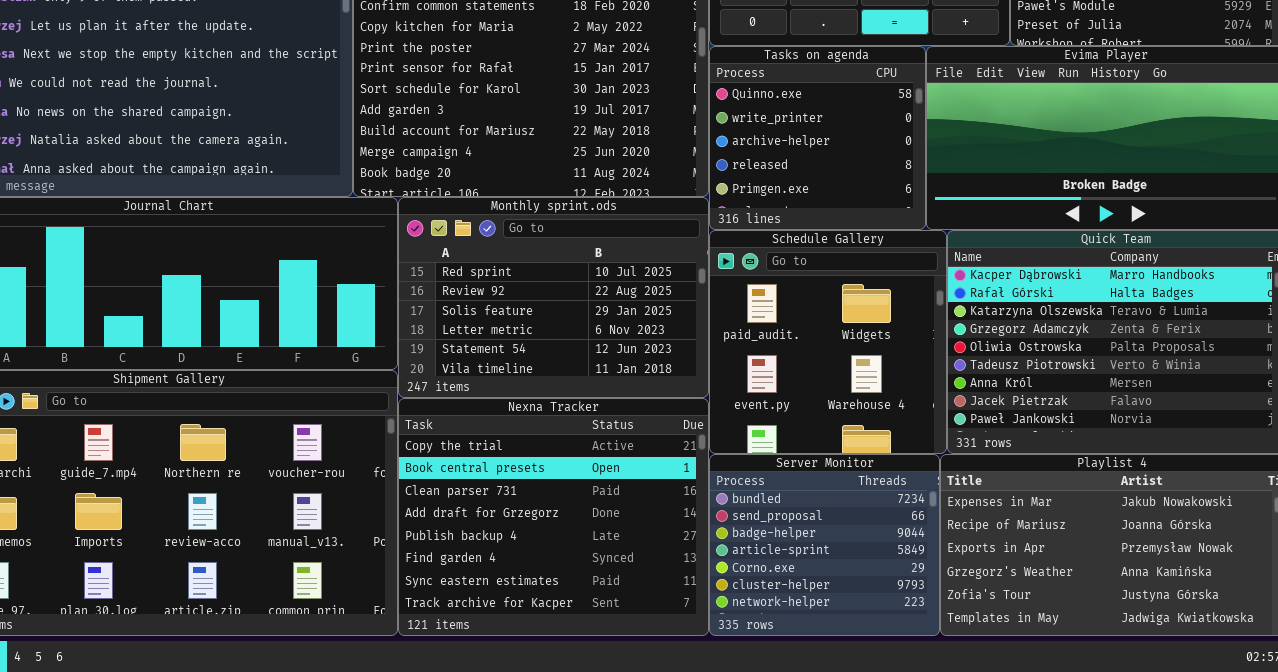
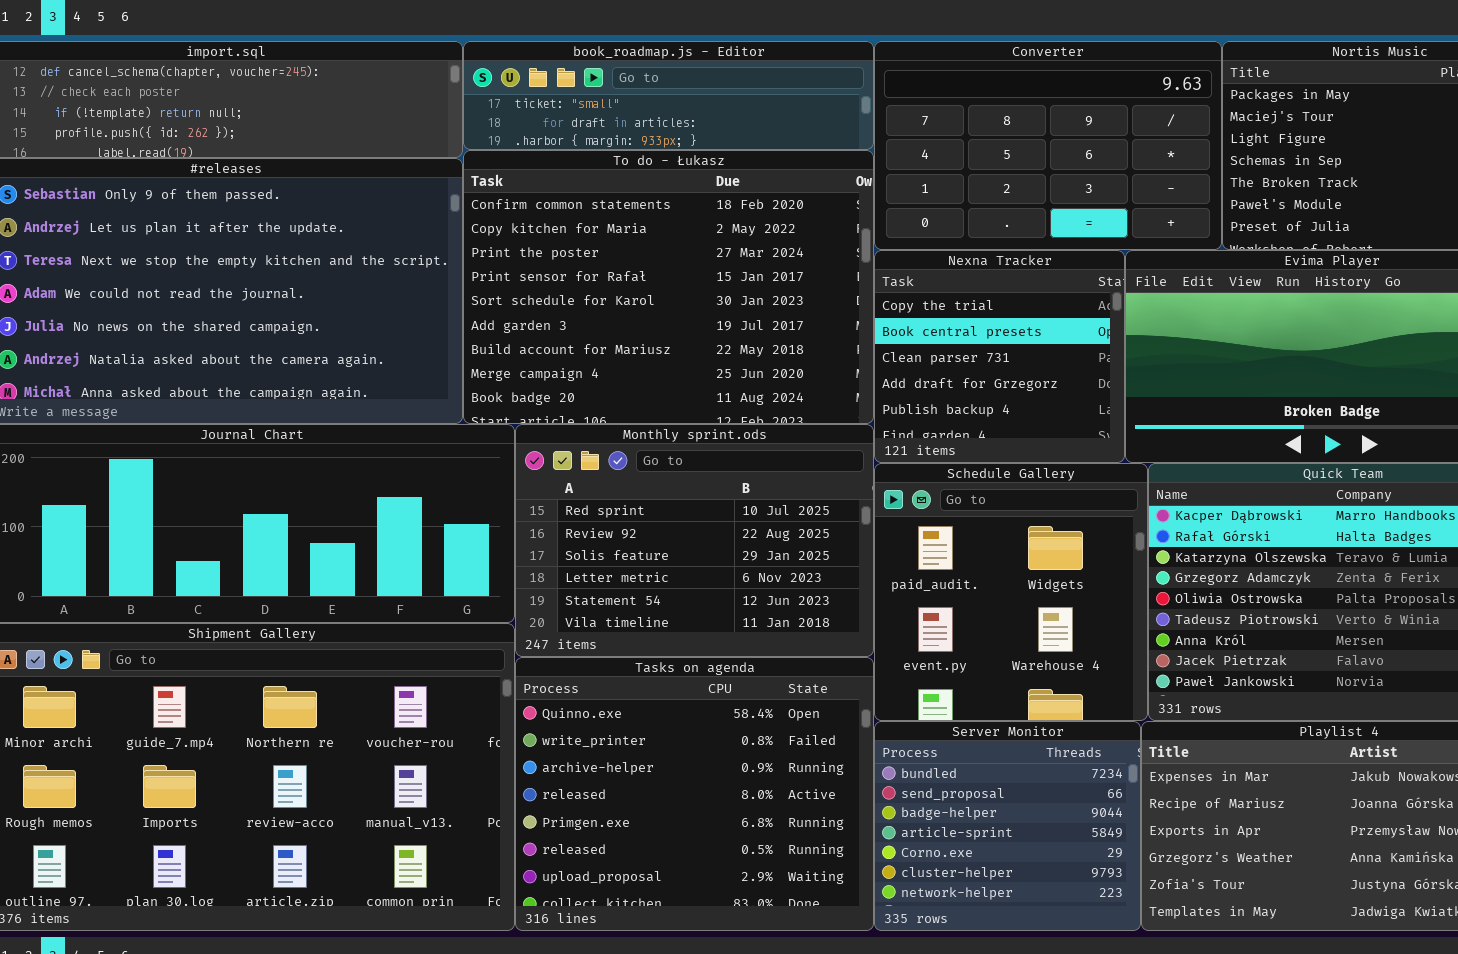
Tasks on agenda: [709,46,926,230] -> [515,657,874,931], moved, resized
Nexna Tracker: [398,398,709,636] -> [874,250,1125,463], moved, resized

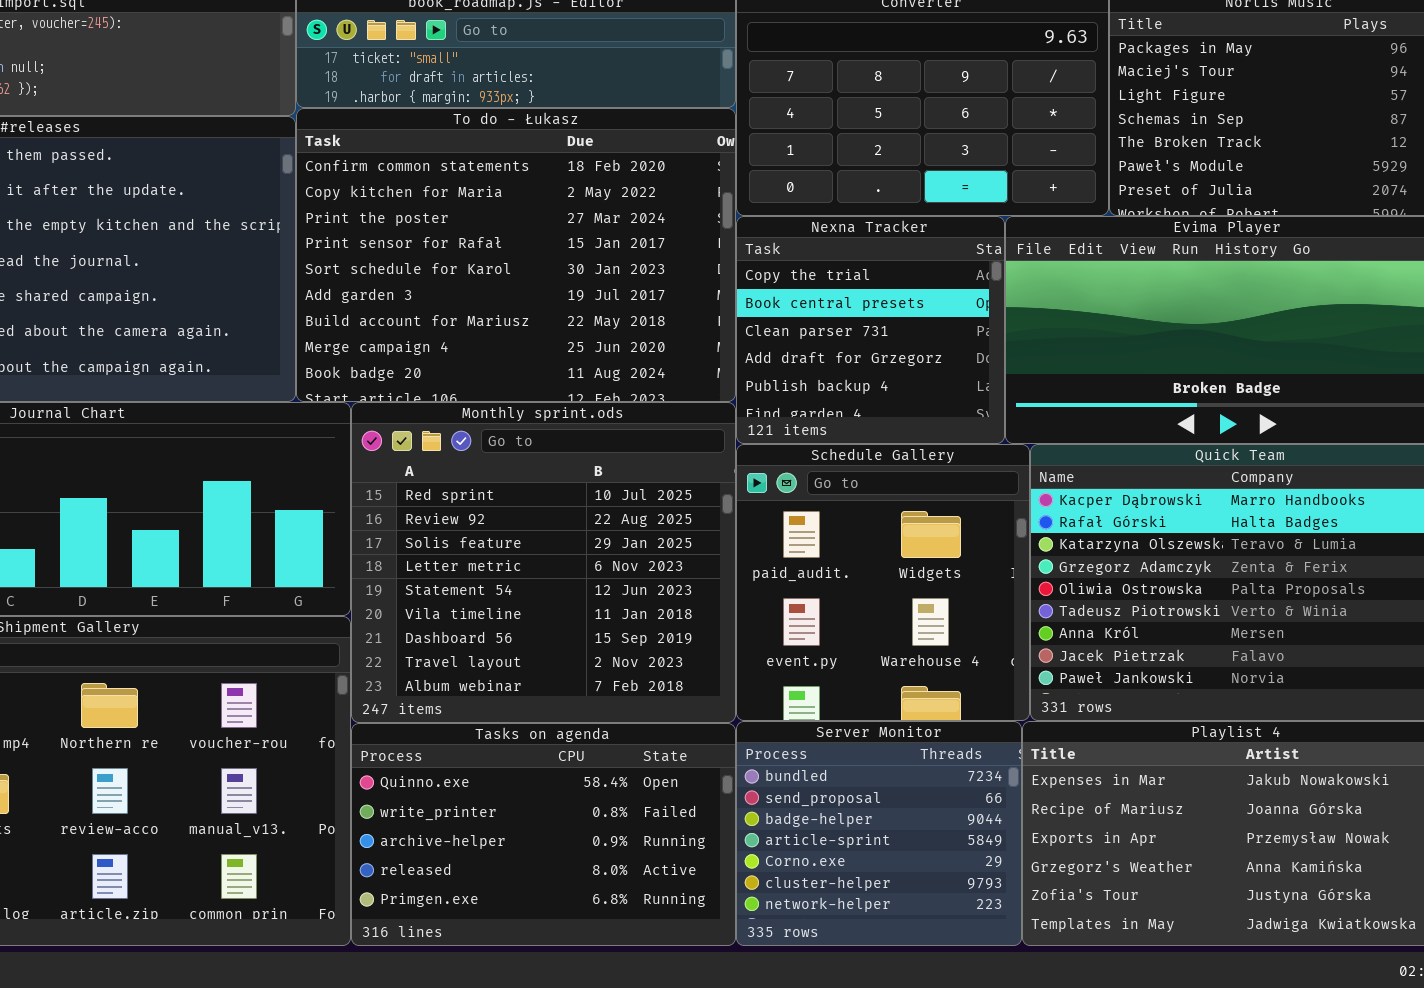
Monthly sprint.ods: [515,424,874,657] -> [351,402,736,723], resized
Tasks on agenda: [515,657,874,931] -> [351,723,736,946], resized

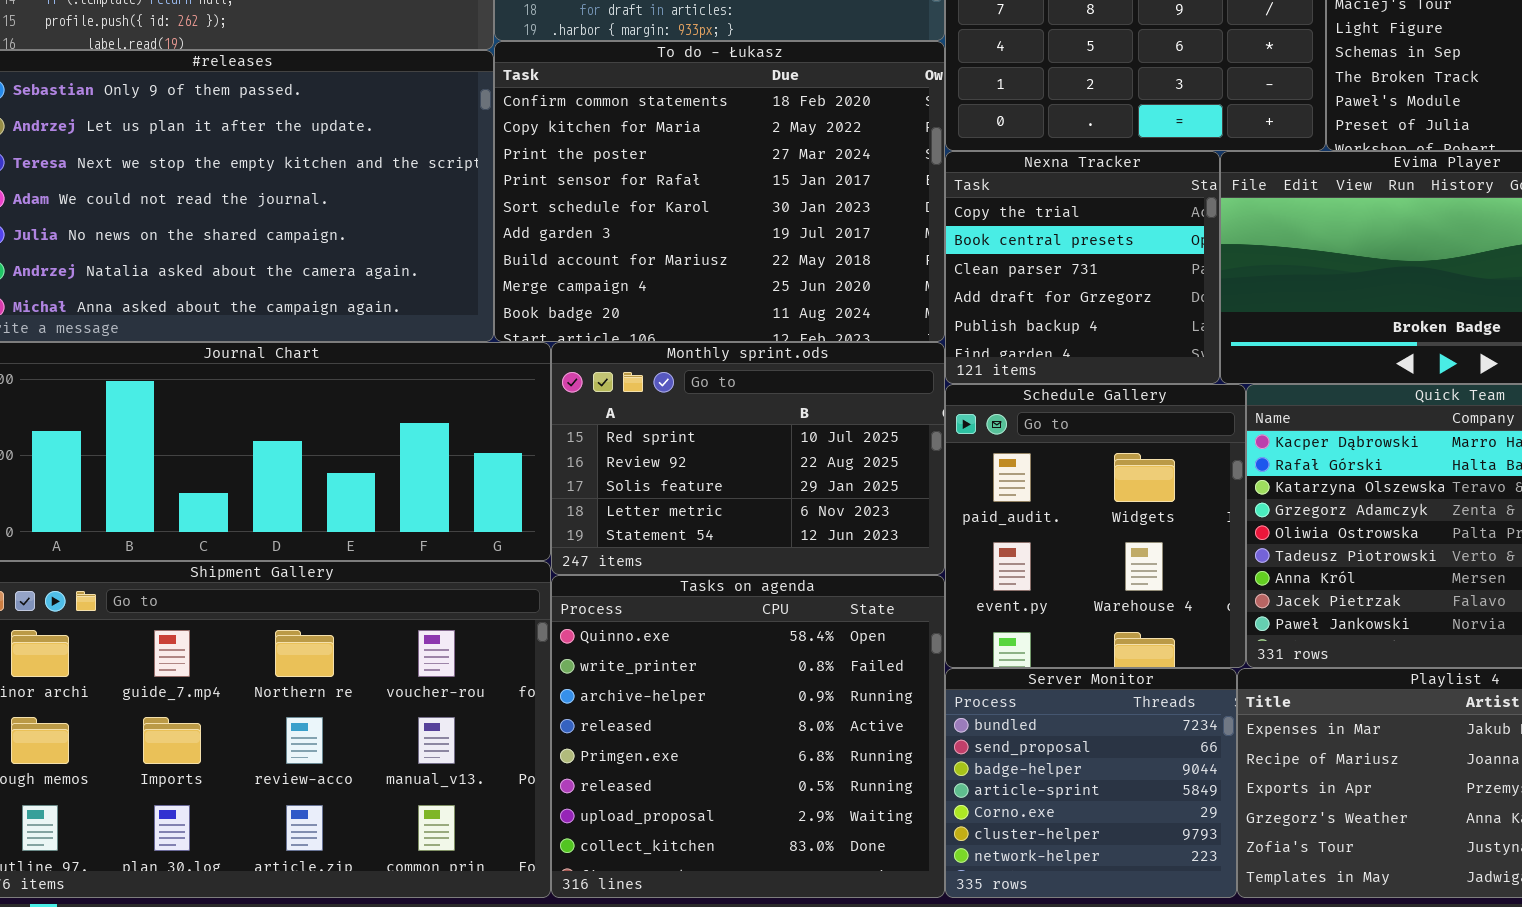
Monthly sprint.ods: [351,402,736,723] -> [551,342,945,575], resized
Tasks on agenda: [351,723,736,946] -> [551,575,945,898], resized

